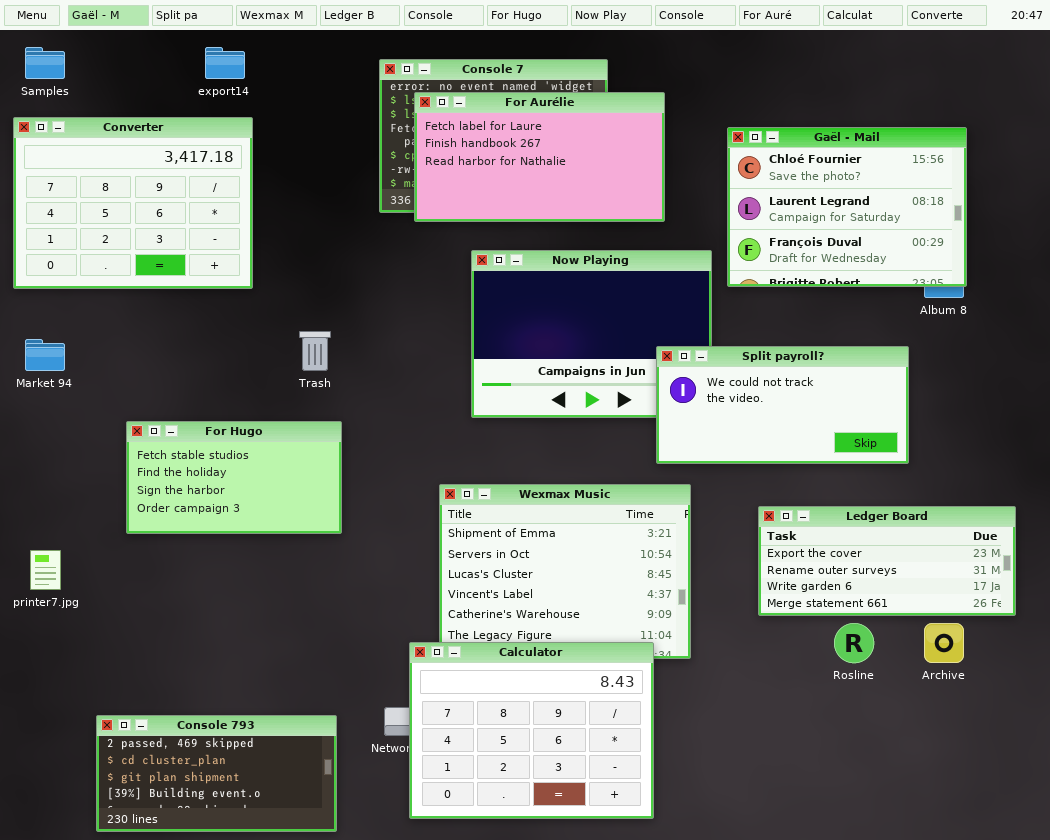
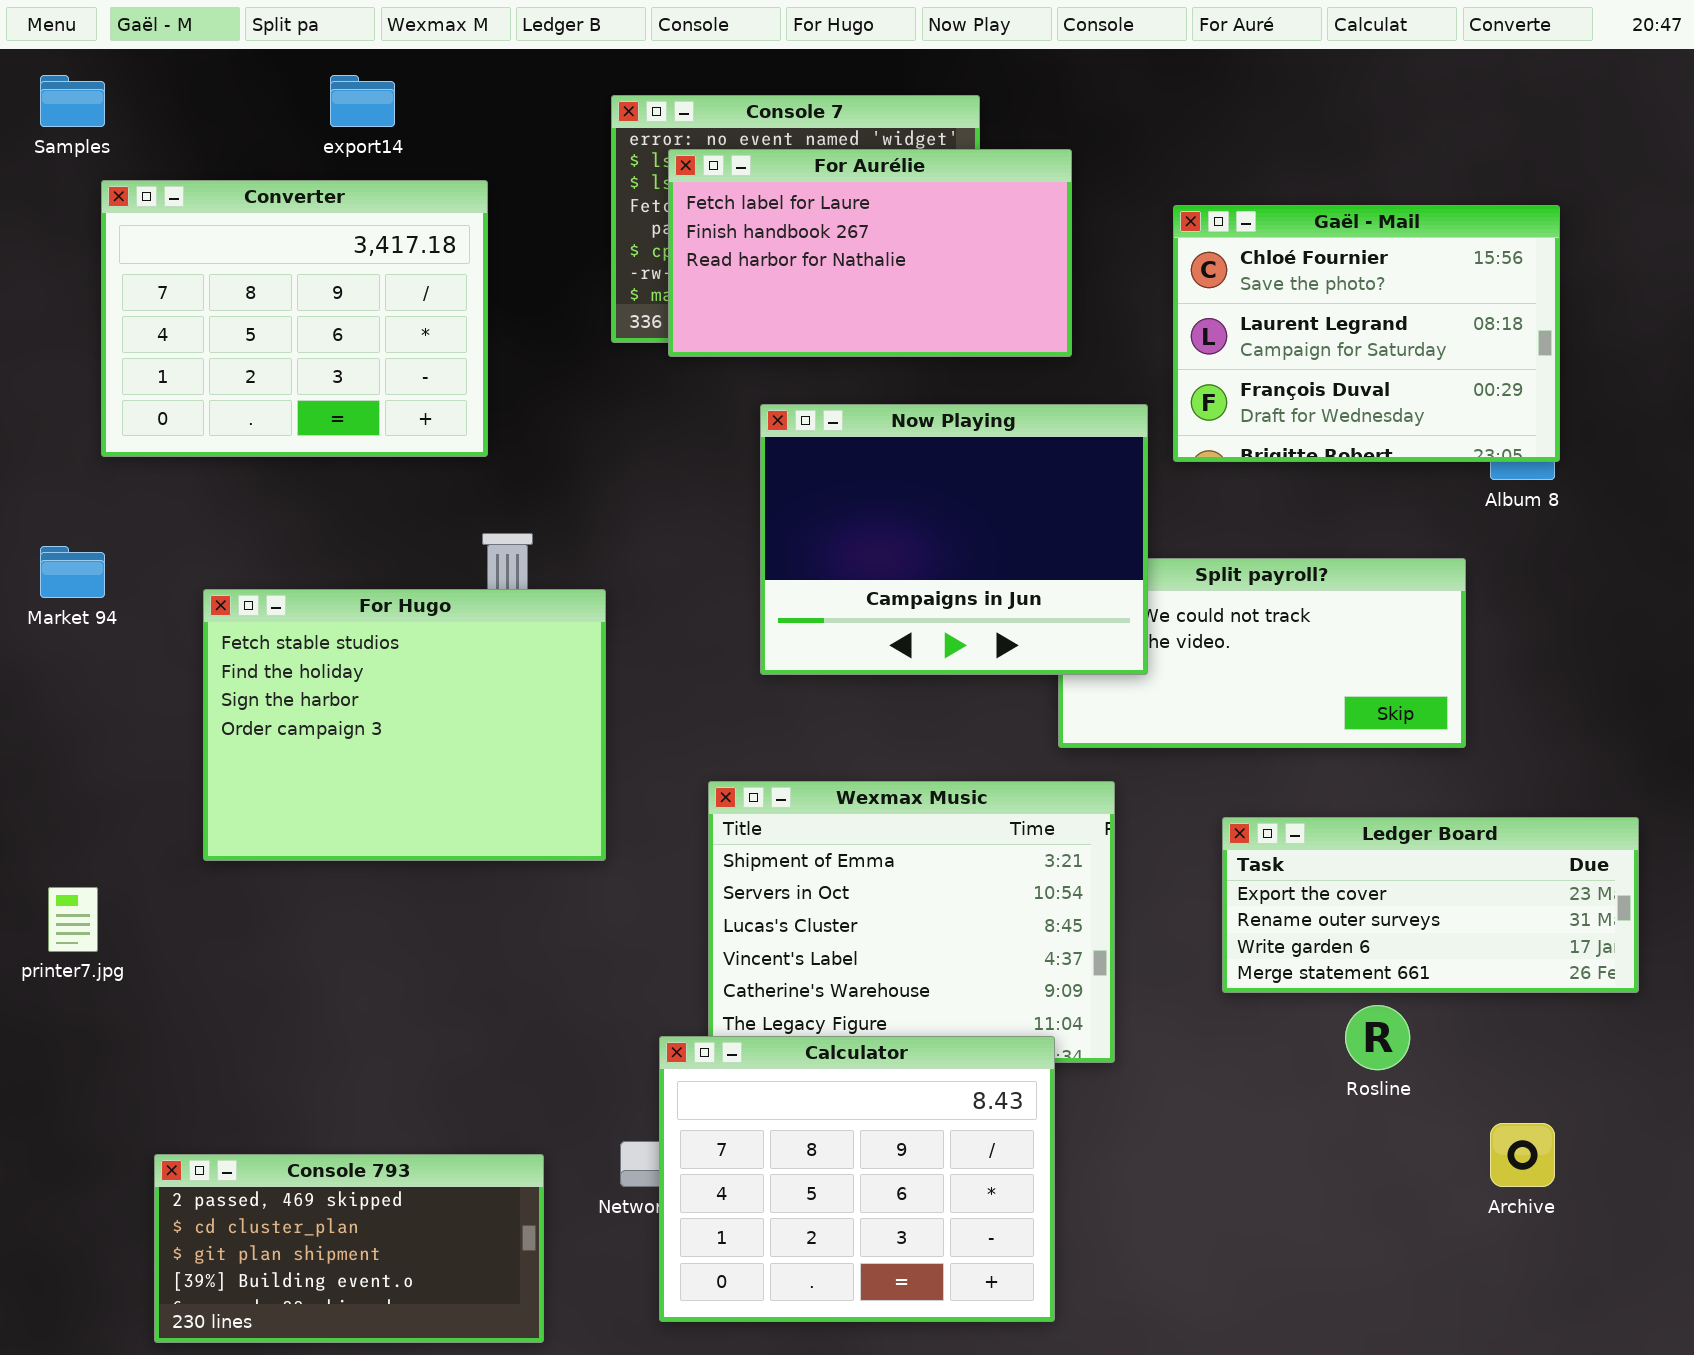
Converter: [13,117,253,289] -> [101,180,488,457], moved
Now Playing: [471,250,712,418] -> [760,404,1148,675], raised
For Hugo: [126,421,342,534] -> [203,589,606,861], resized
Archive: [924,623,964,663] -> [1490,1123,1555,1187], moved

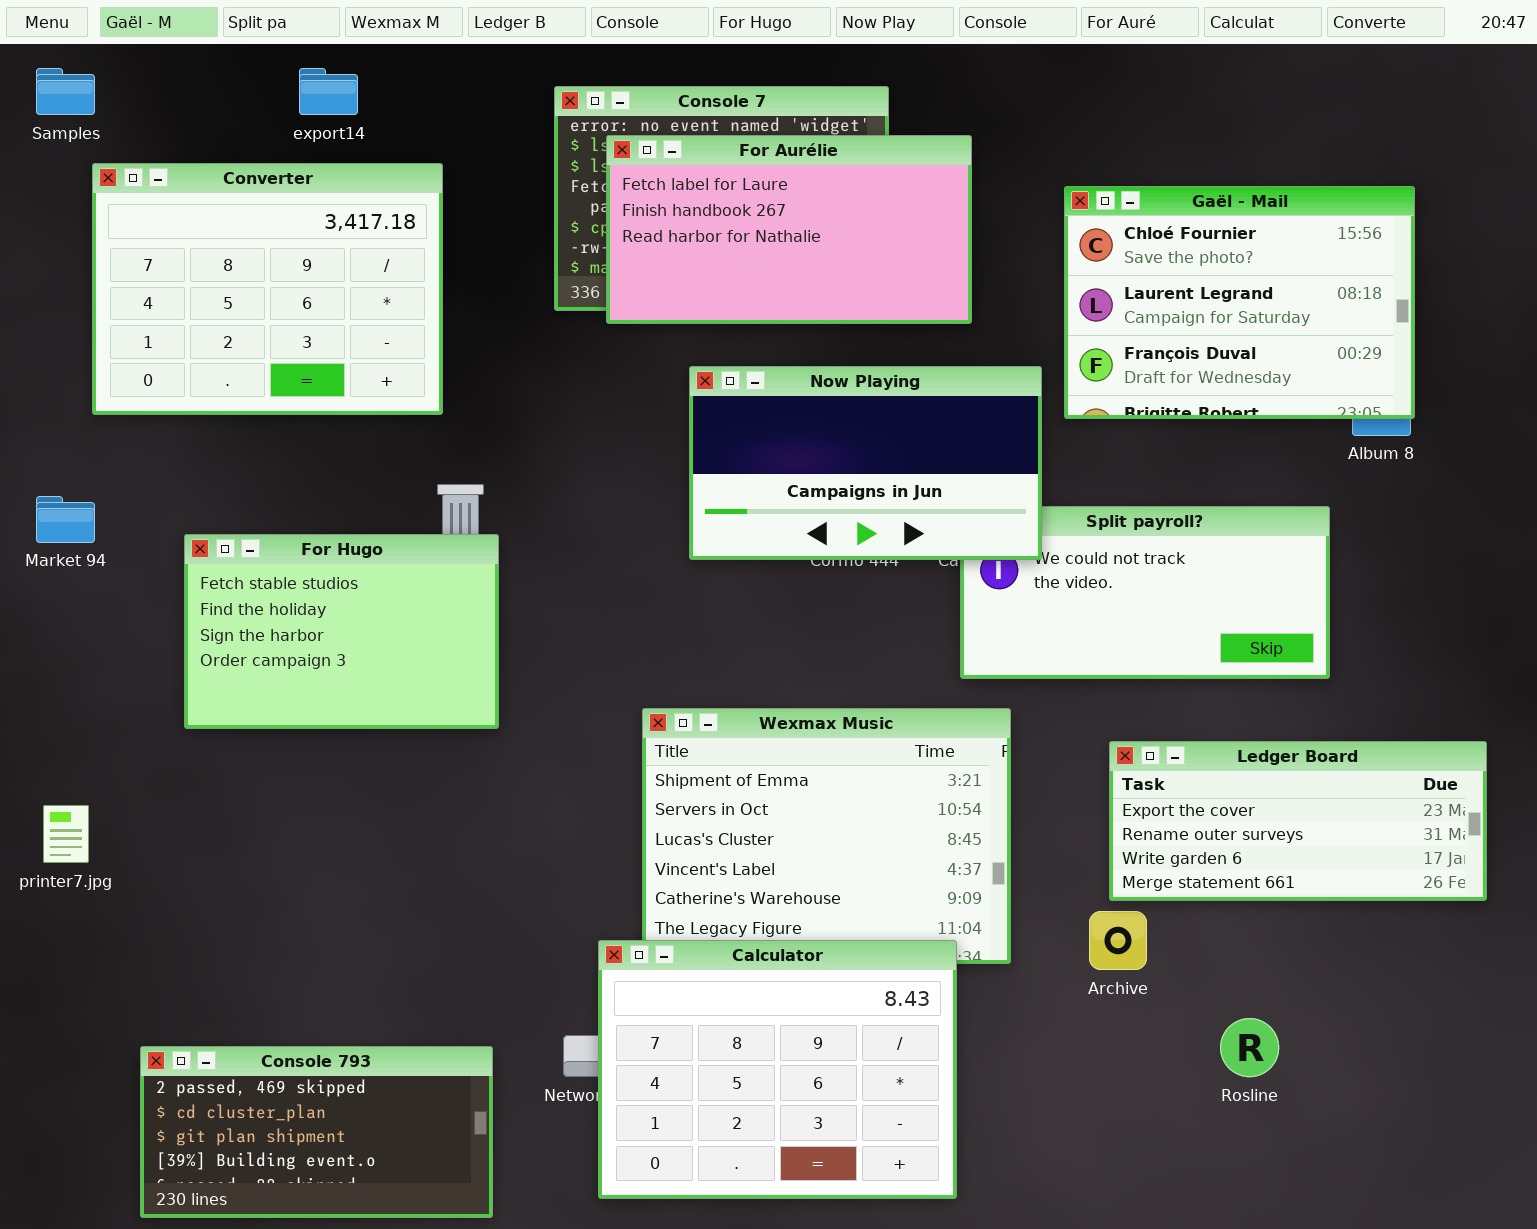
Now Playing: [760,404,1148,675] -> [689,366,1042,560], resized
For Hugo: [203,589,606,861] -> [184,534,499,729], resized
Rosline: [1345,1005,1410,1070] -> [1220,1018,1279,1077], moved
Archive: [1490,1123,1555,1187] -> [1089,911,1147,970], moved

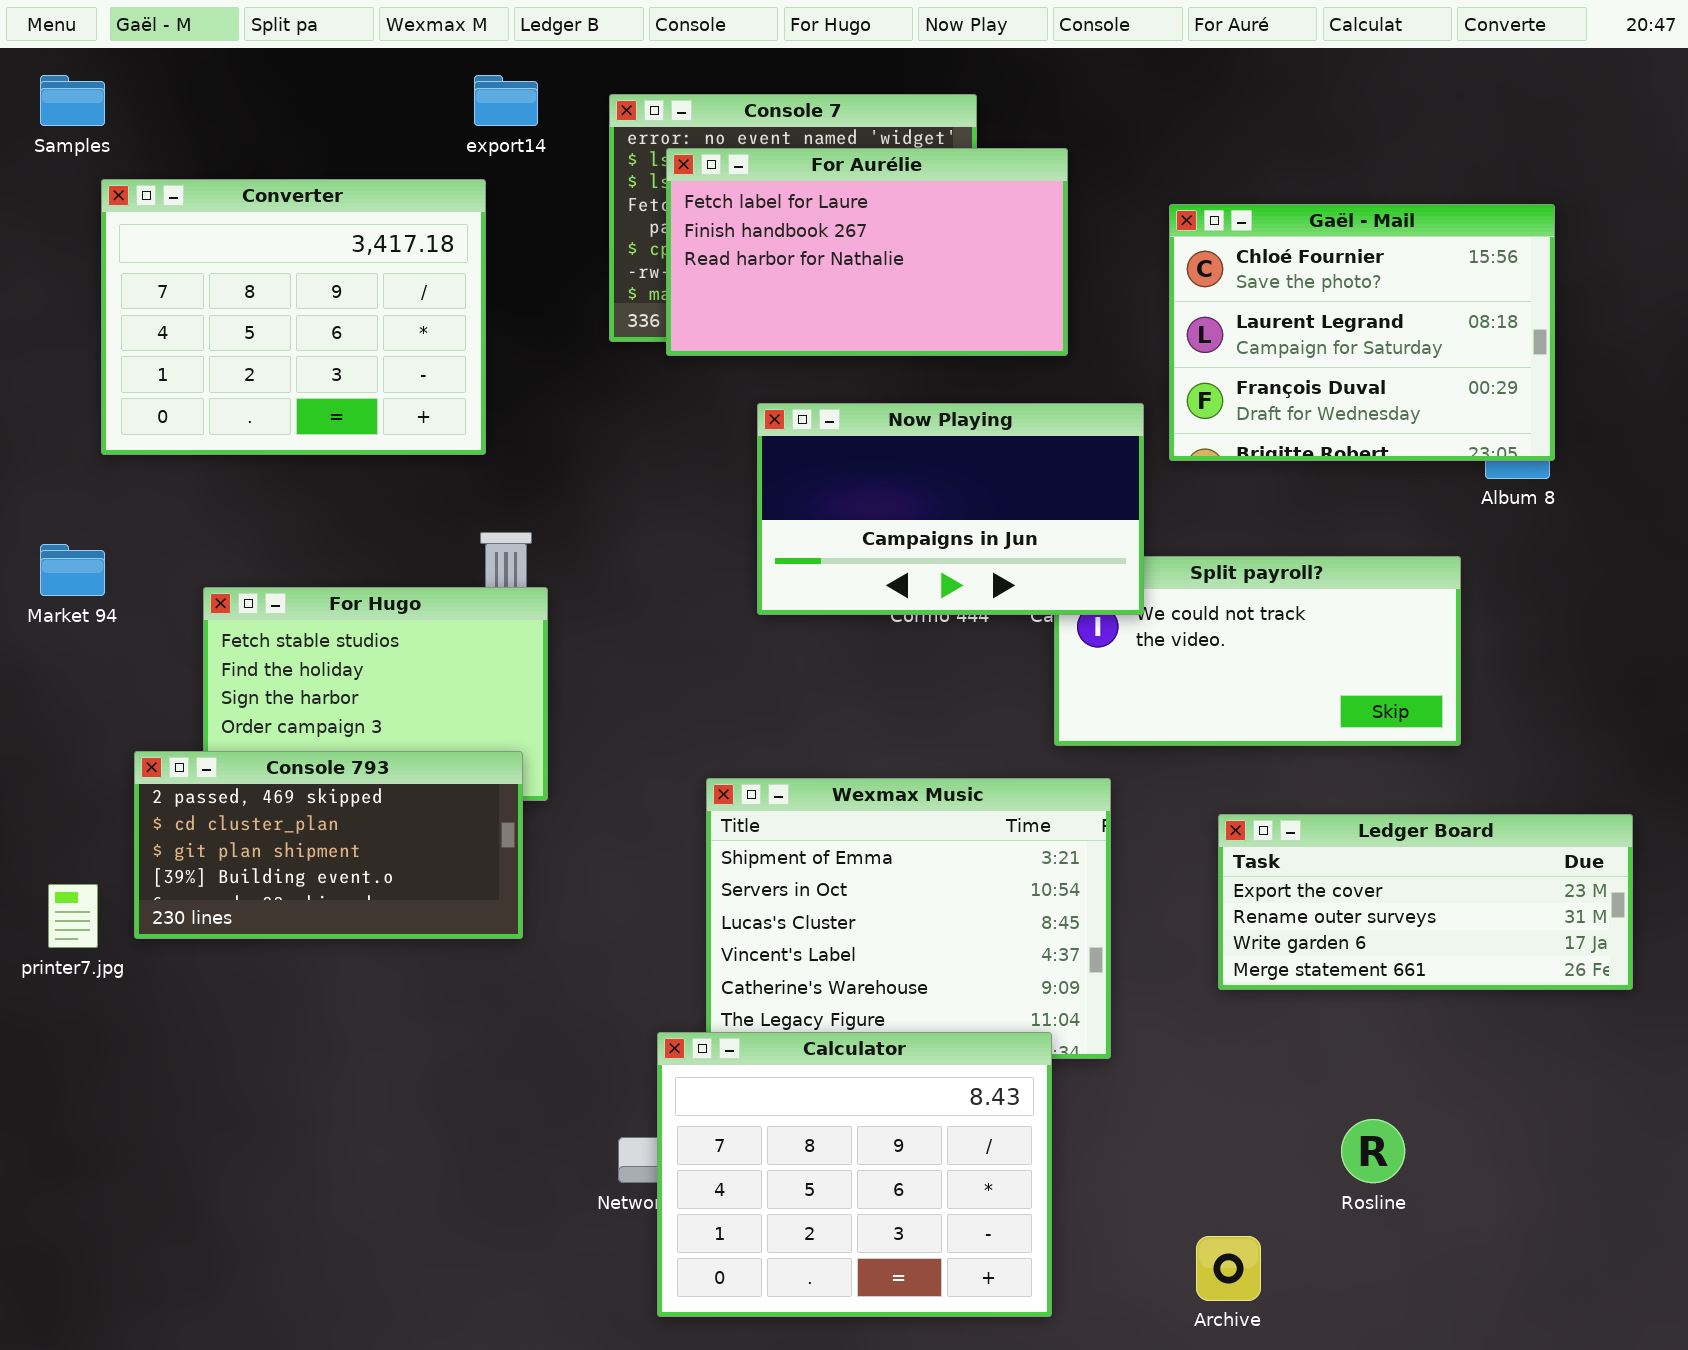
export14: [299,68,358,115] -> [474,75,538,126], moved
Archive: [1089,911,1147,970] -> [1196,1236,1261,1301], moved
Console 793: [140,1046,493,1218] -> [134,751,523,939], moved

